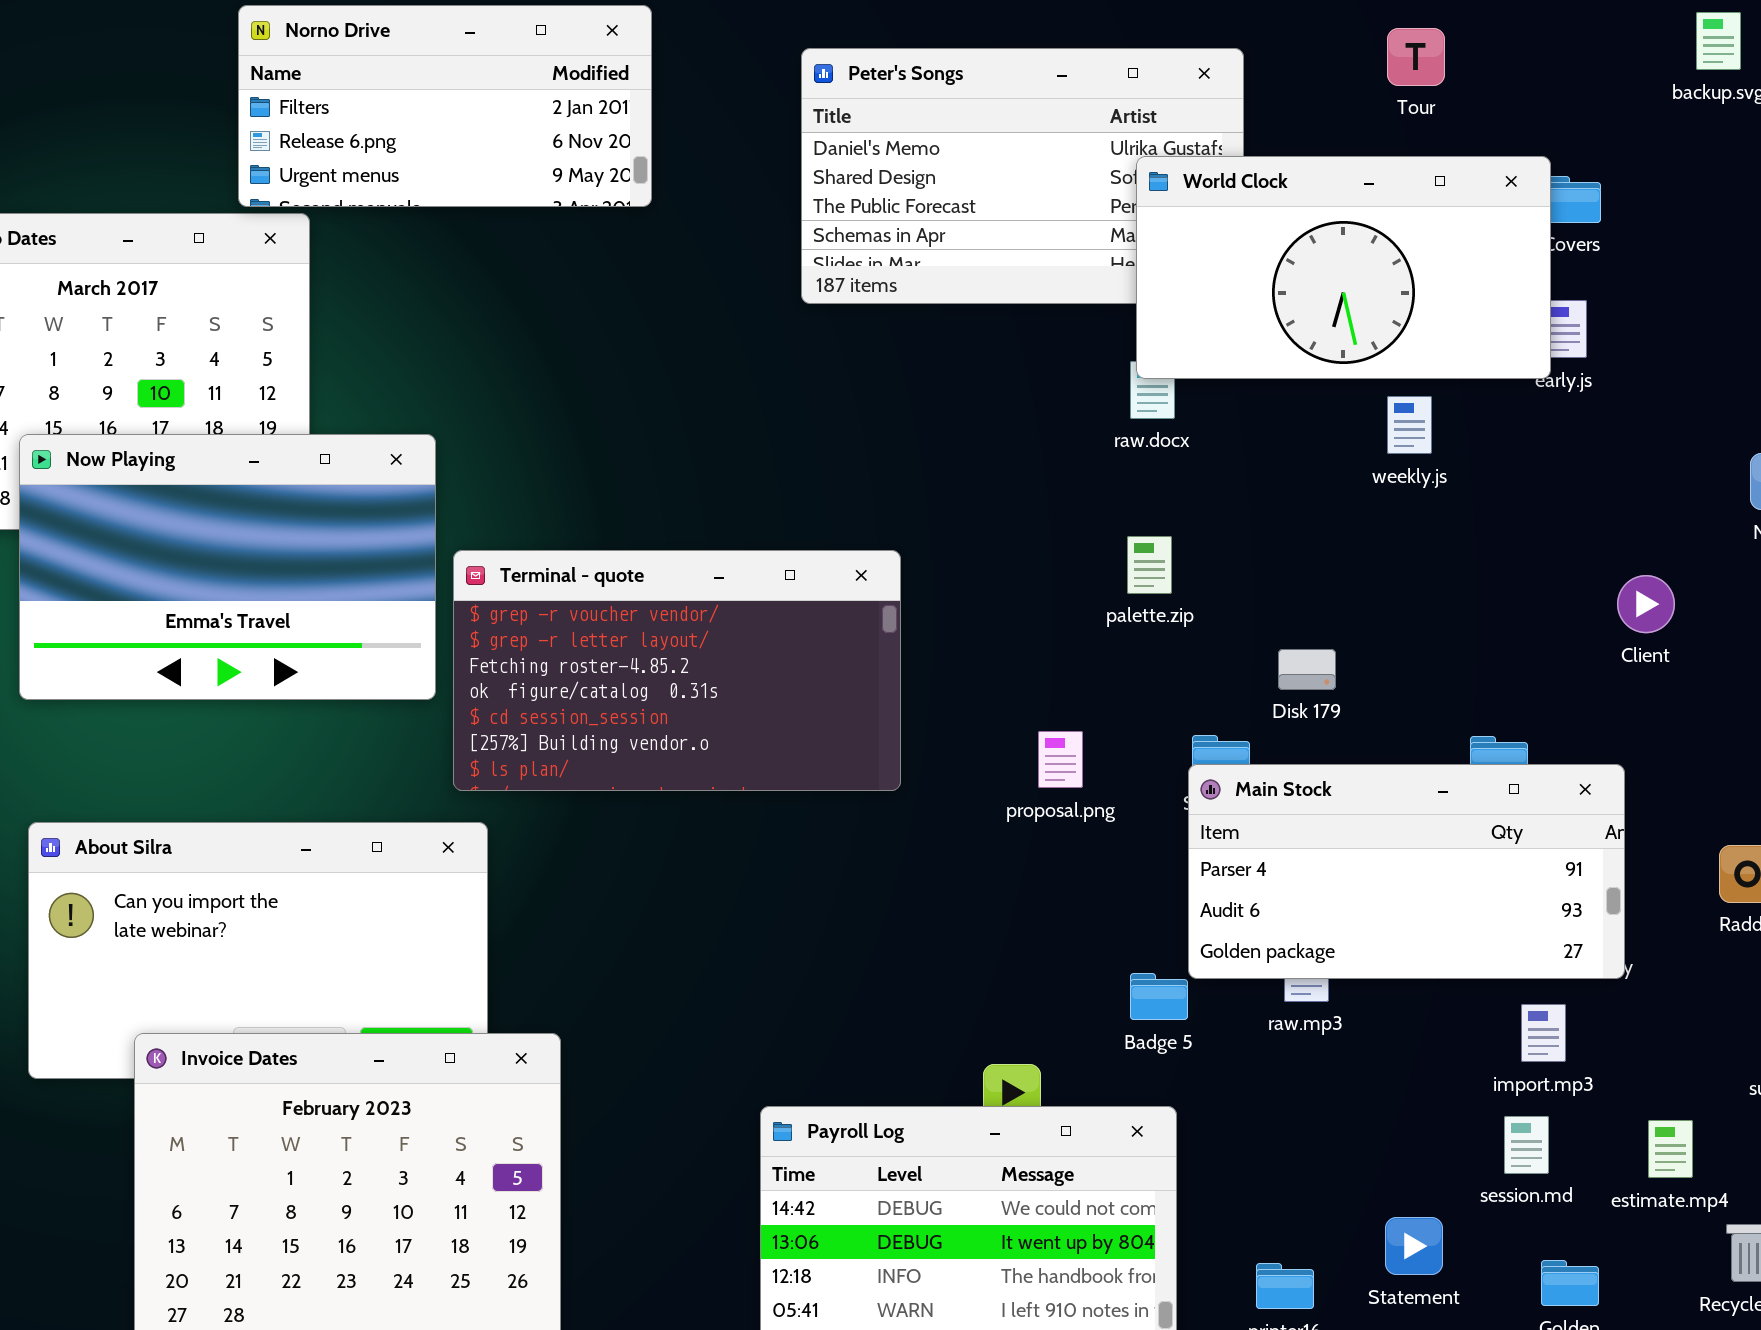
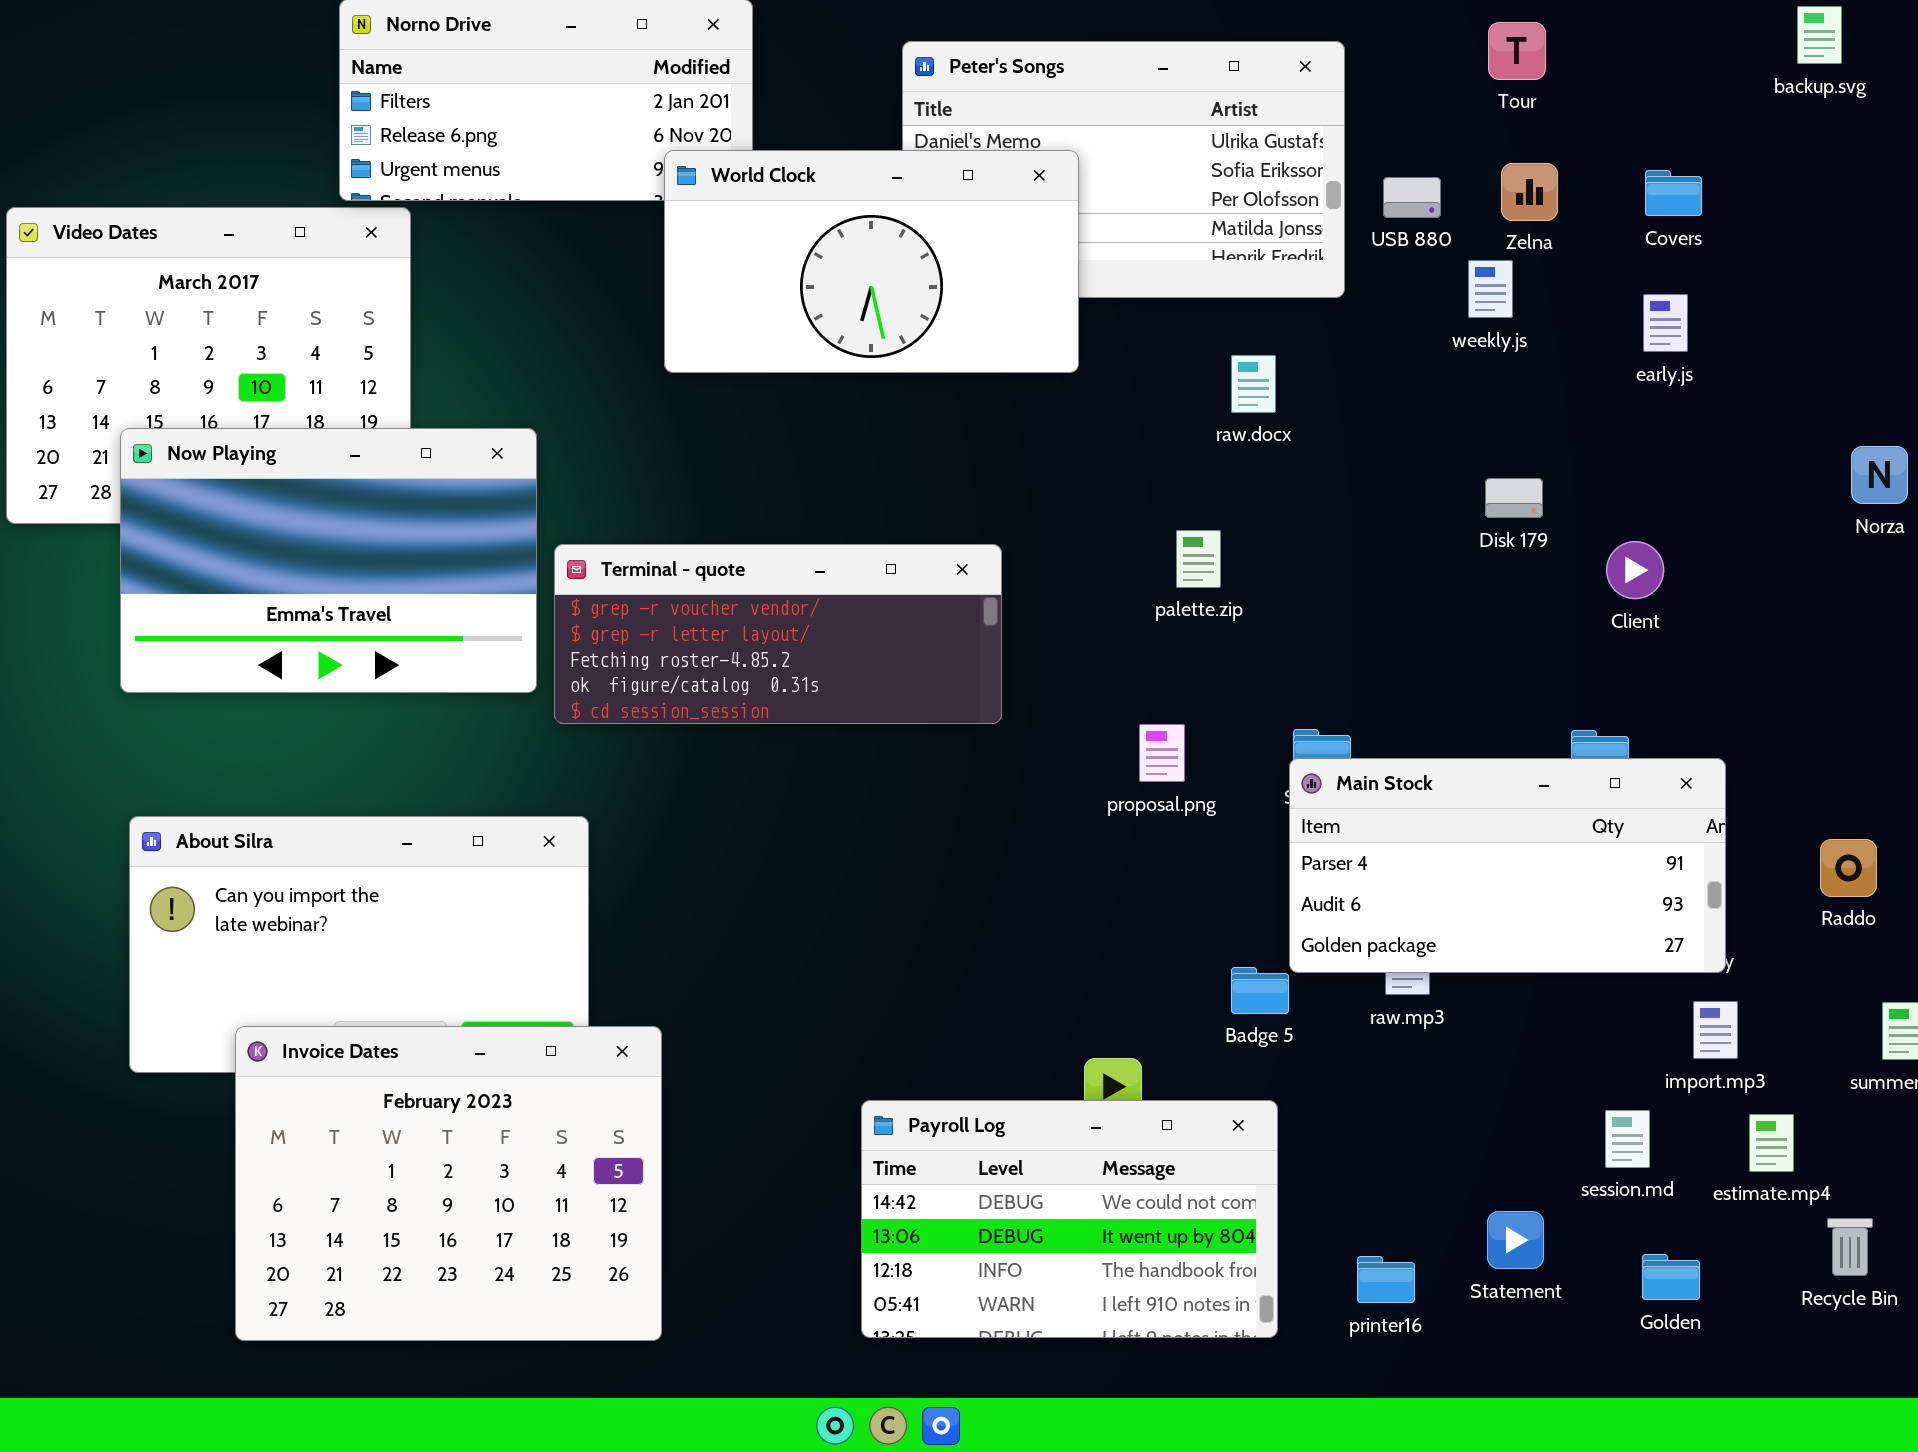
World Clock: [1136,156,1551,379] -> [664,150,1079,373], moved
weekly.js: [1387,396,1432,454] -> [1468,260,1513,318], moved
palette.zip: [1127,536,1172,594] -> [1176,530,1221,588], moved
Terminal - quote: [453,550,901,791] -> [554,544,1002,724], resized
Client: [1617,575,1675,633] -> [1606,541,1664,599], moved
Disk 179: [1278,649,1336,690] -> [1485,478,1543,518], moved
import.mp3: [1521,1004,1566,1062] -> [1693,1001,1738,1059], moved

